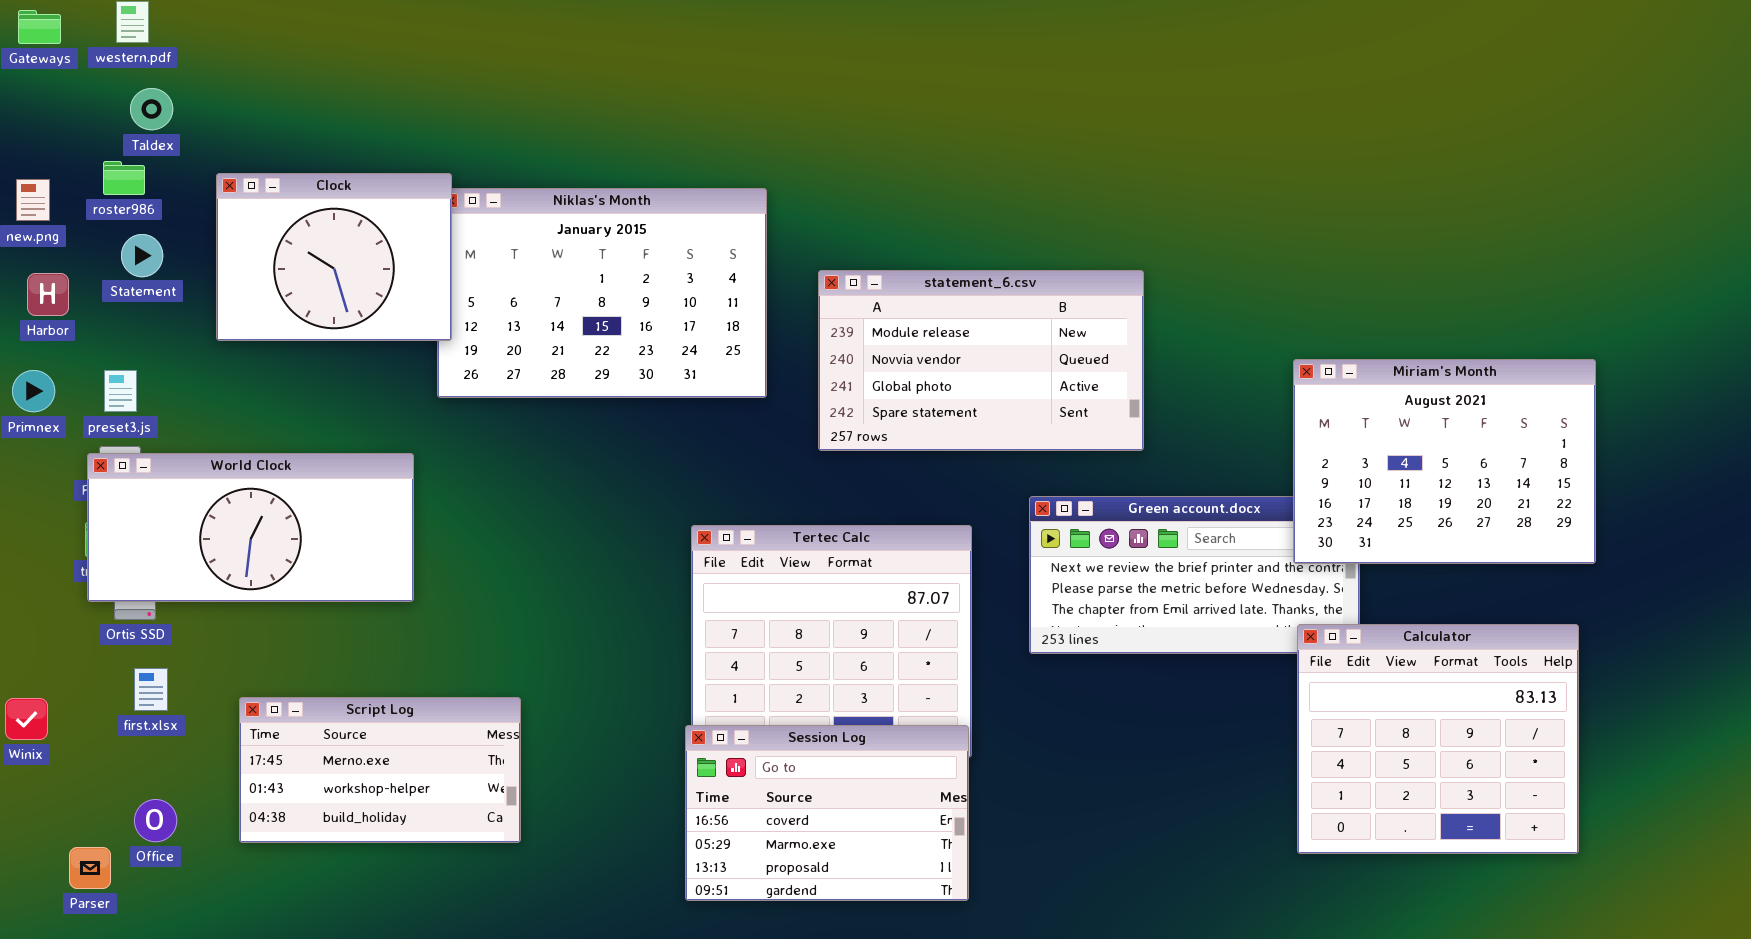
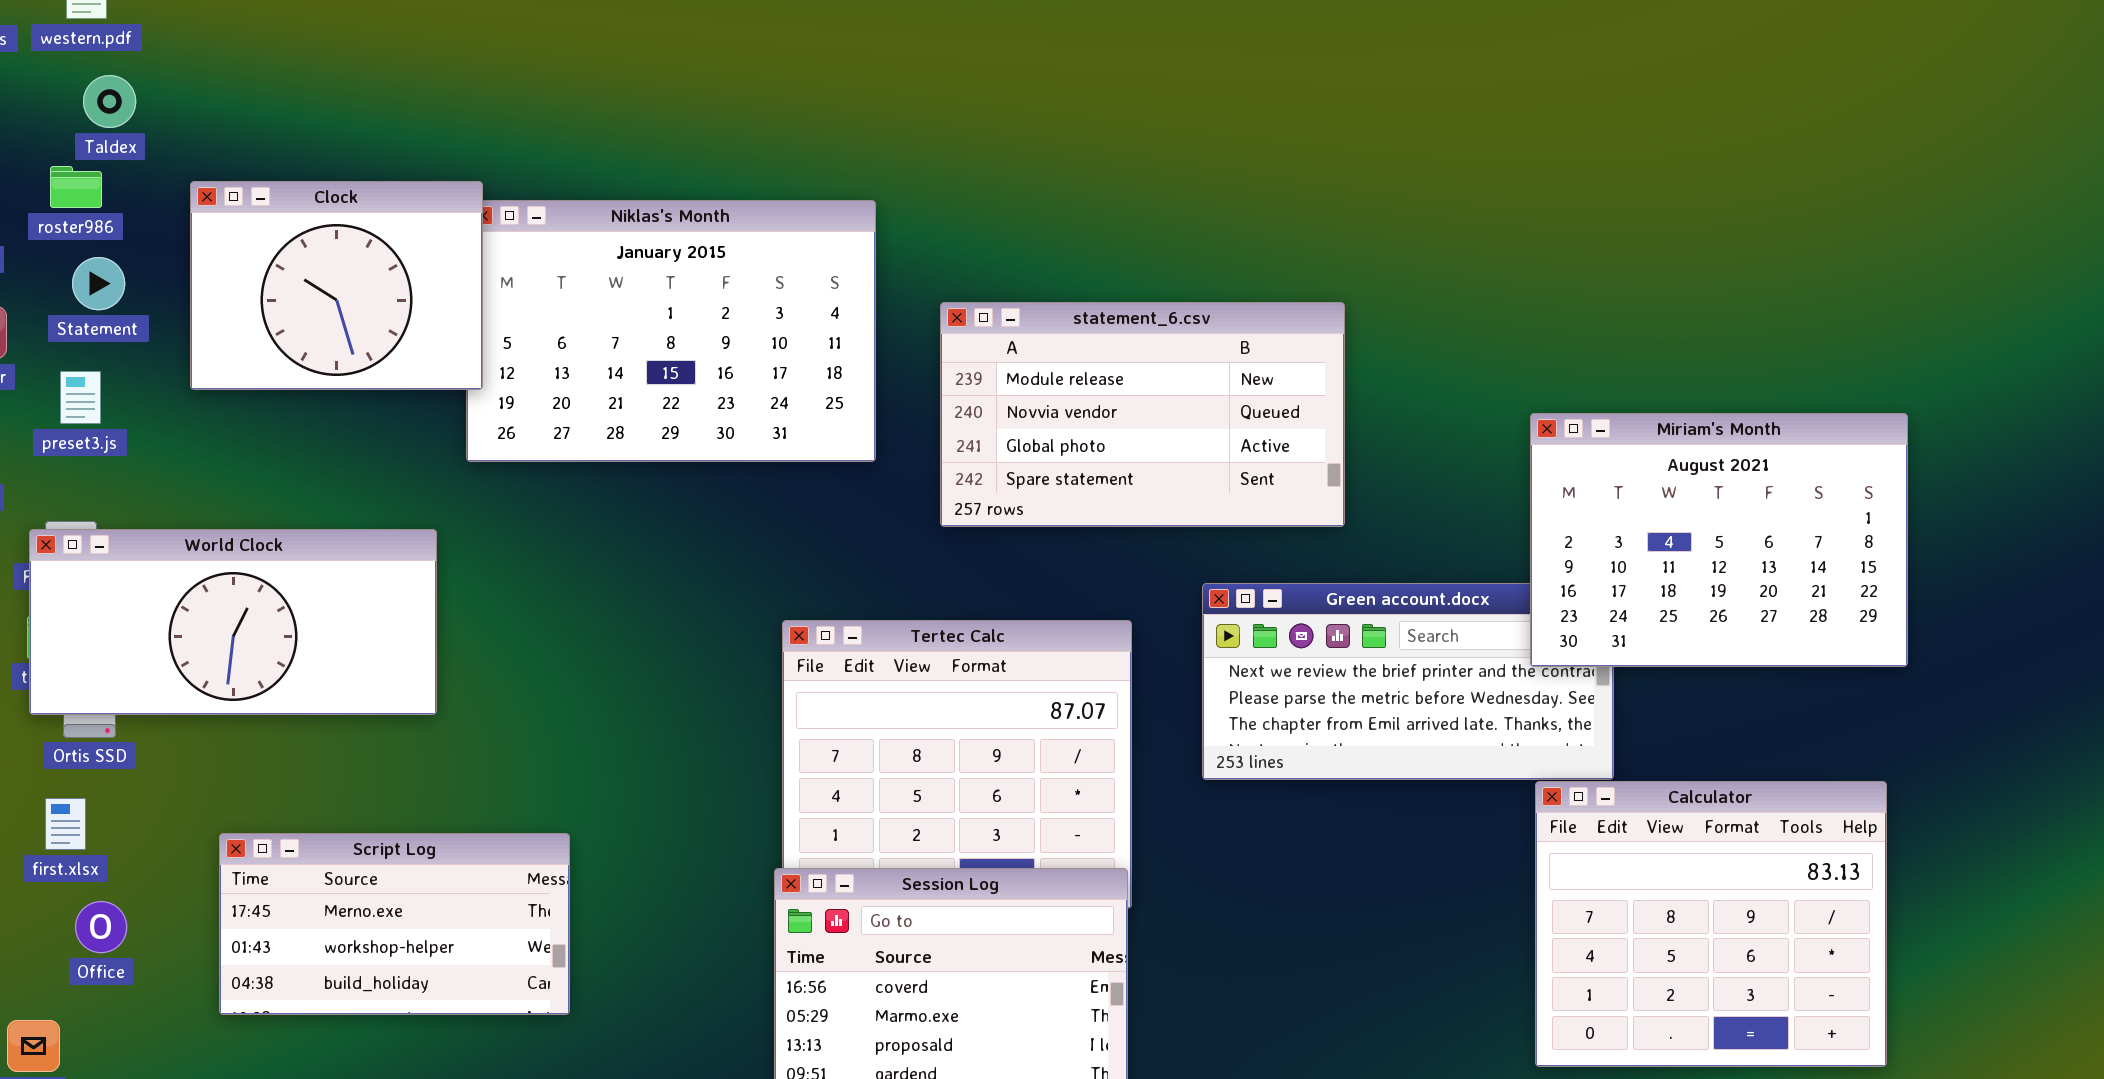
preset3.js: [104,370,137,412] -> [60,371,101,424], moved
Calculator: [1297,624,1579,854] -> [1535,781,1887,1067], moved
first.xlsx: [134,668,168,711] -> [45,798,86,850], moved
Office: [134,799,177,842] -> [75,901,127,953], moved

